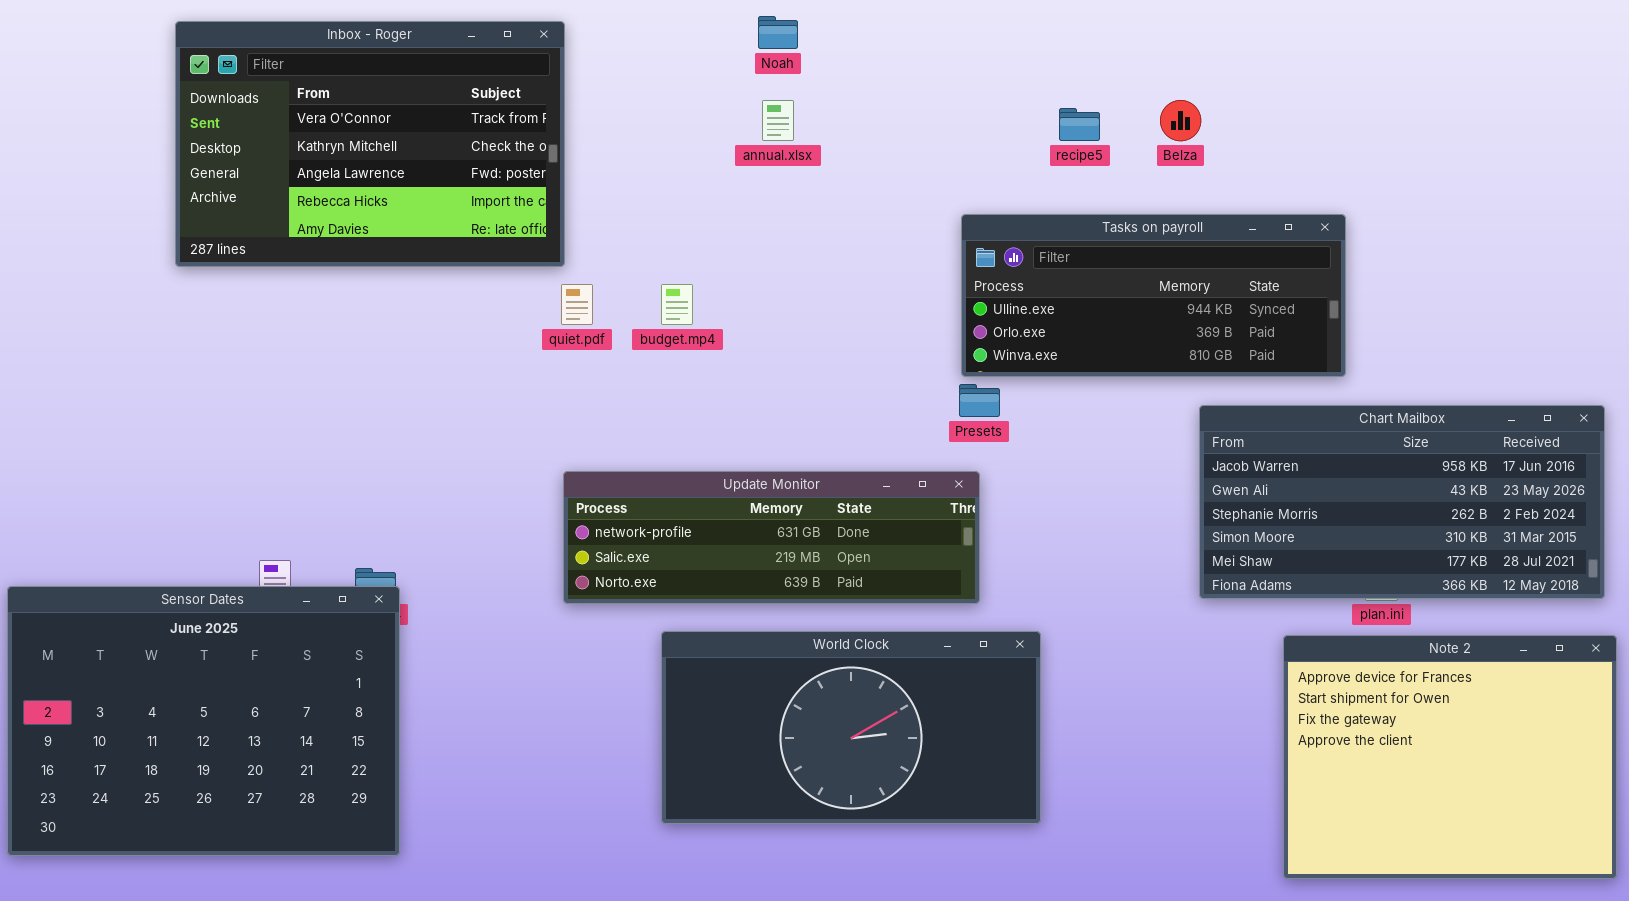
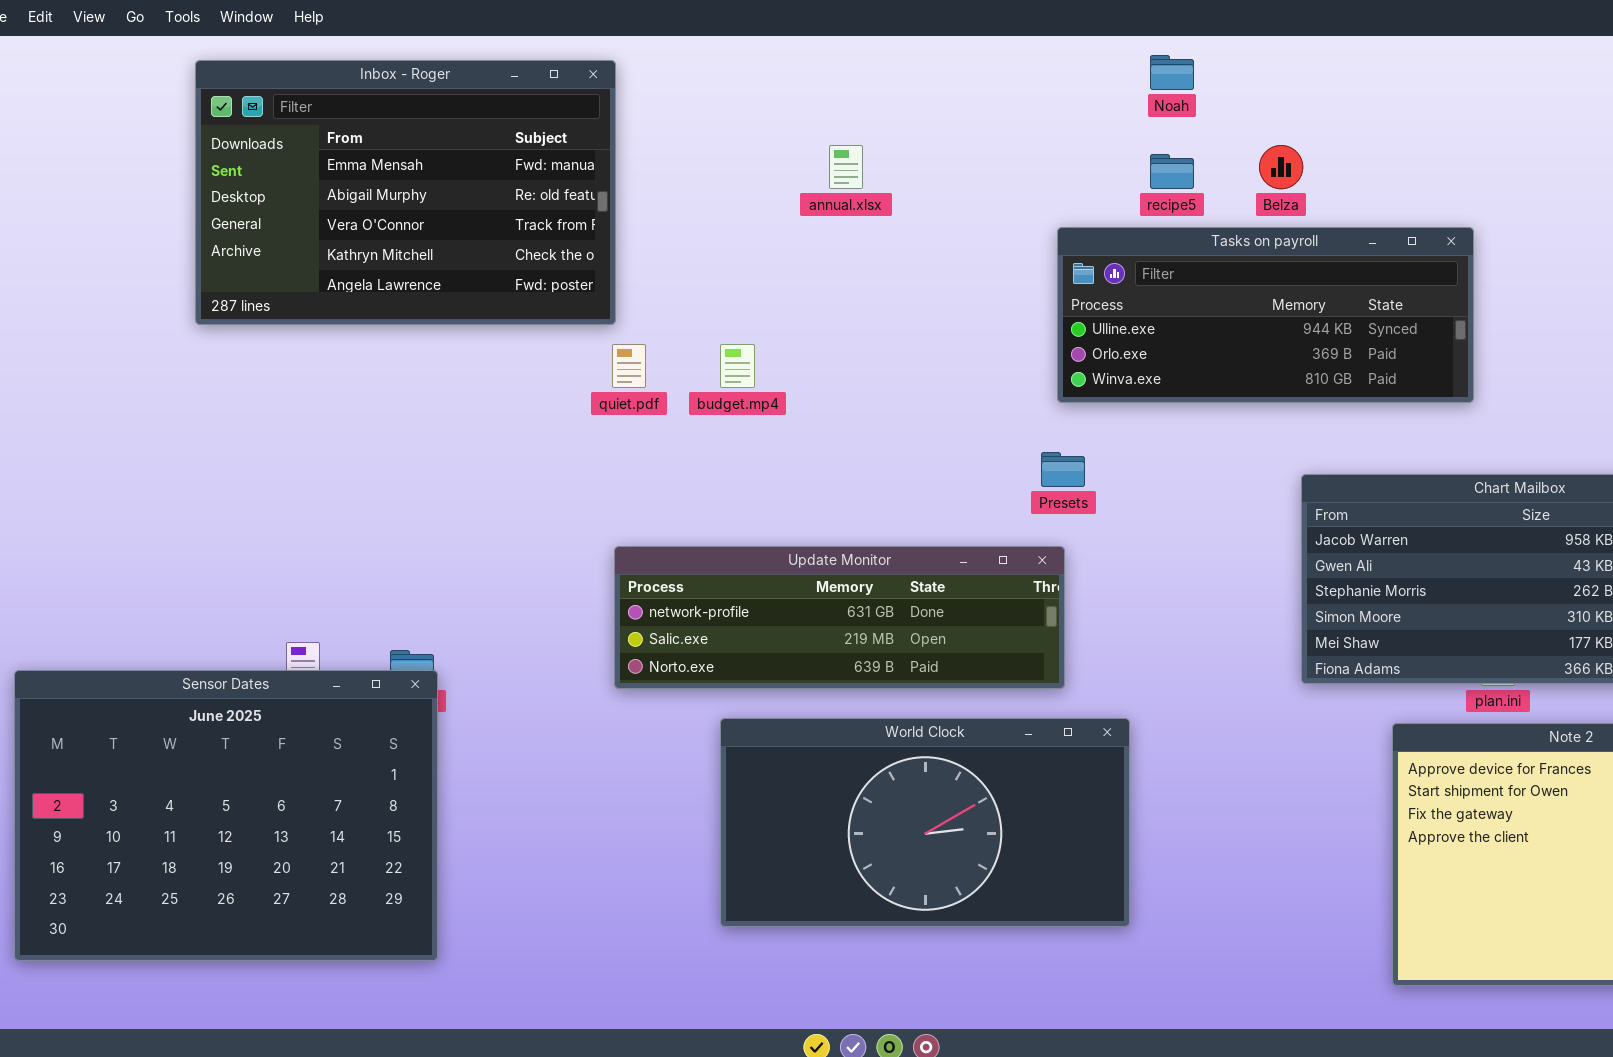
Noah: [758,16,798,49] -> [1150,55,1194,90], moved
Inbox - Roger: [175,21,565,267] -> [195,60,616,325], scrolled up 2 rows
Tasks on payroll: [961,214,1346,377] -> [1057,227,1474,403], moved

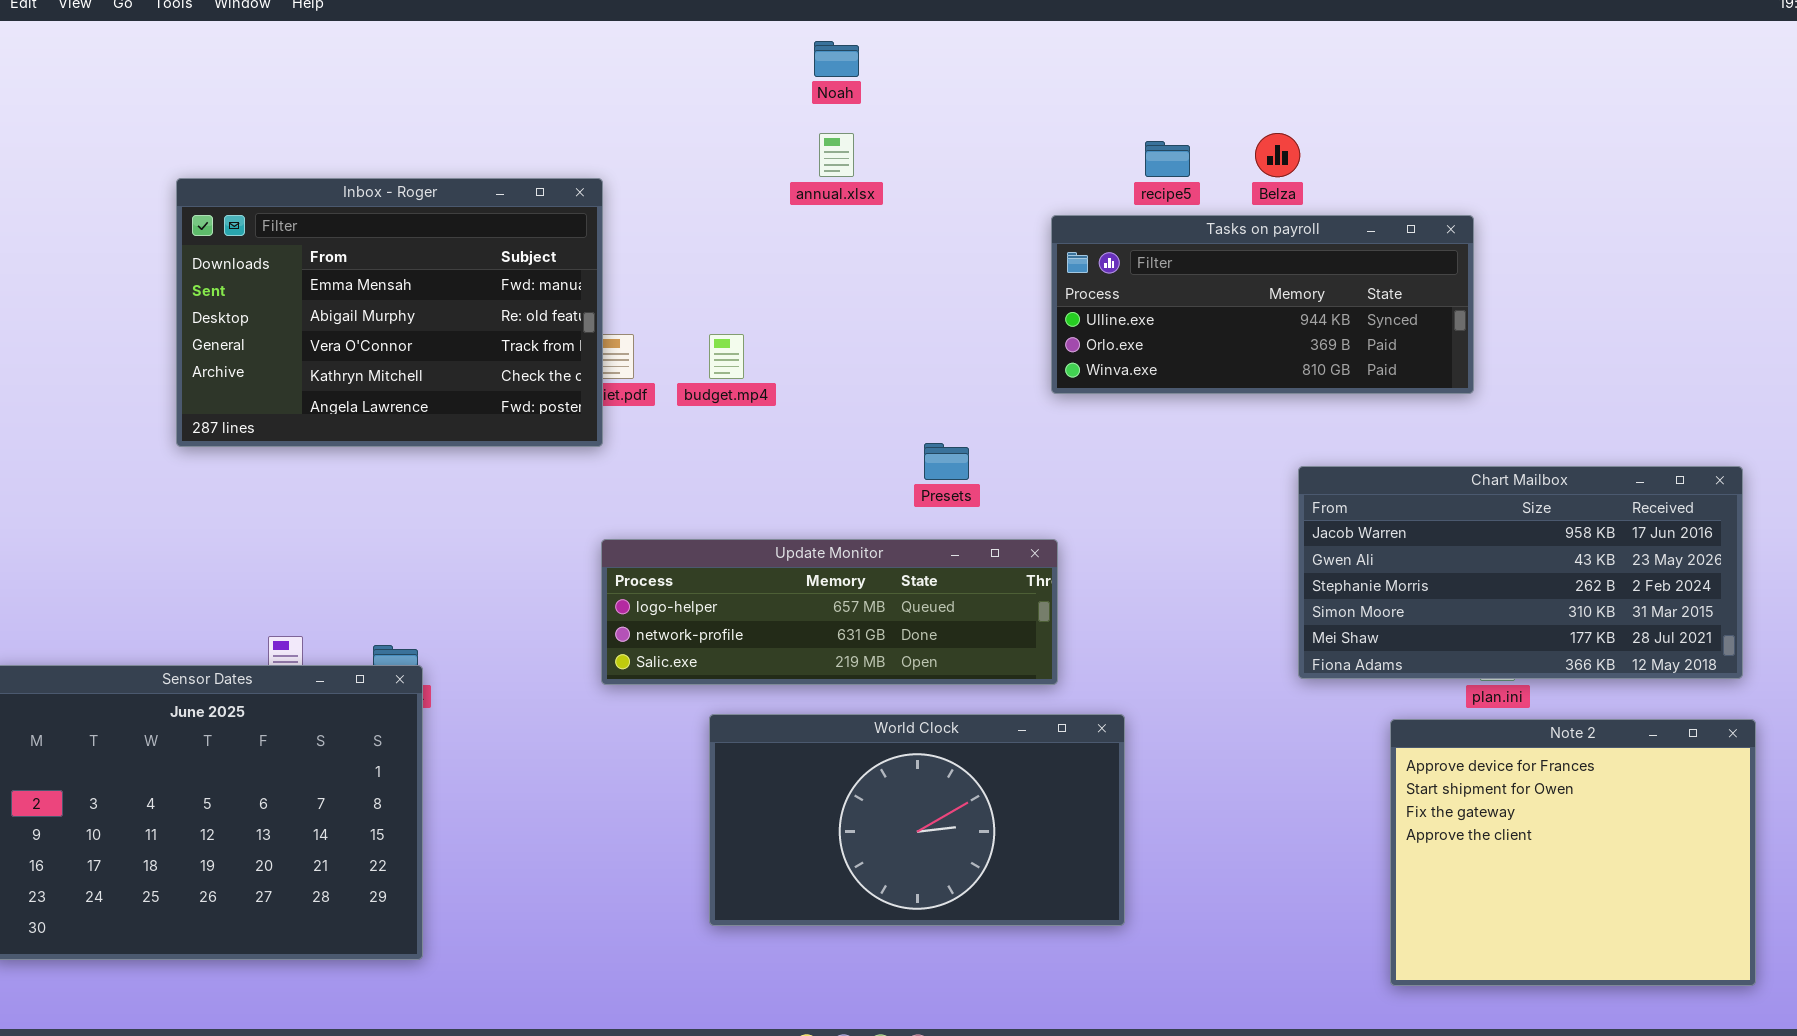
Noah: [1150,55,1194,90] -> [814,41,859,77], moved
Inbox - Roger: [195,60,616,325] -> [176,178,603,447], moved
Presets: [1041,452,1085,487] -> [924,443,969,480], moved
Update Monitor: [614,546,1065,689] -> [601,539,1058,685], scrolled up 1 row

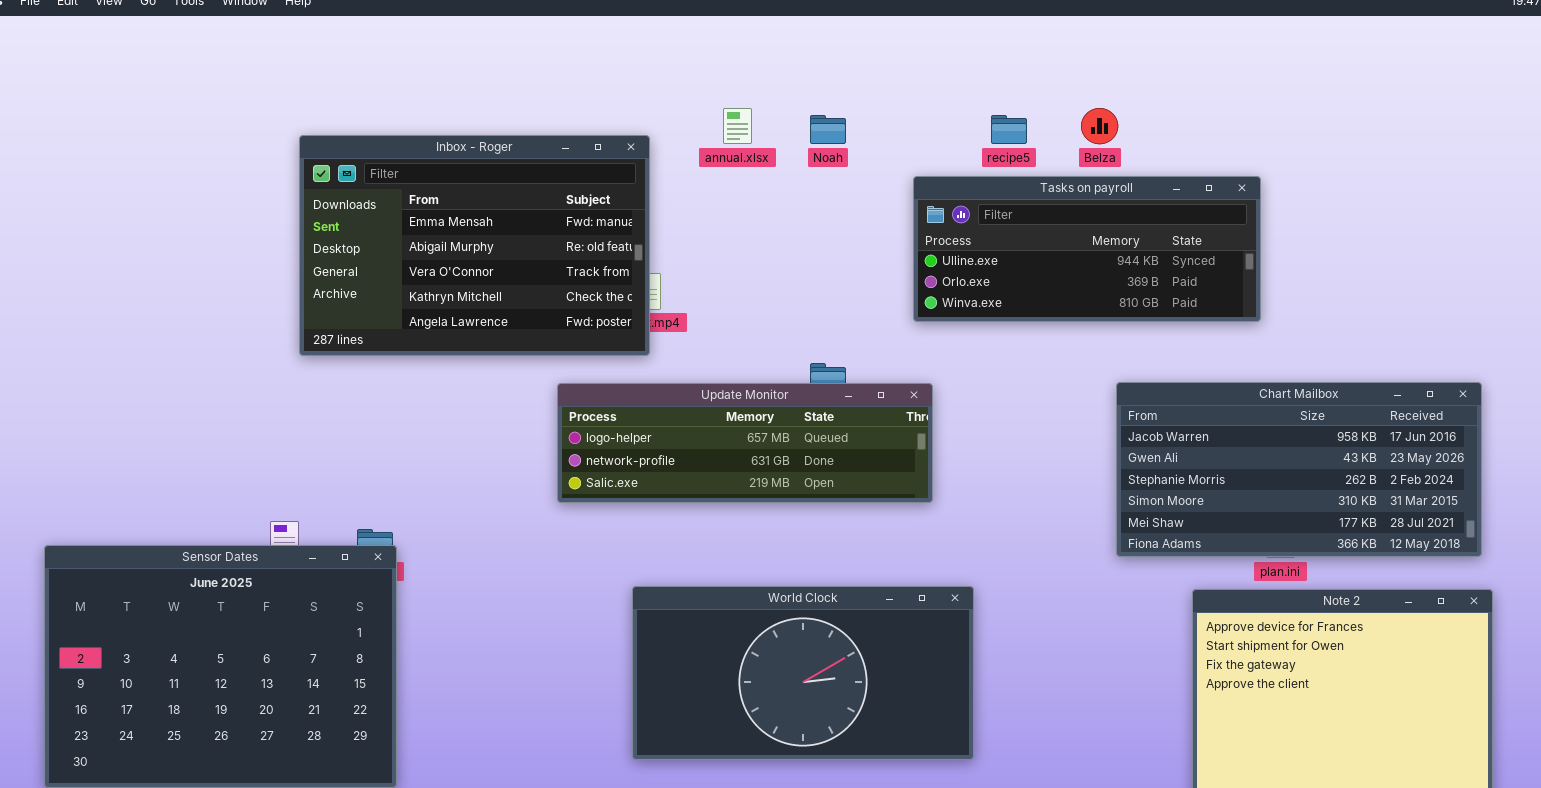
Noah: [814,41,859,77] -> [810,115,846,144], moved
Inbox - Roger: [176,178,603,447] -> [299,135,650,356], moved
Update Monitor: [601,539,1058,685] -> [557,383,933,503], moved

